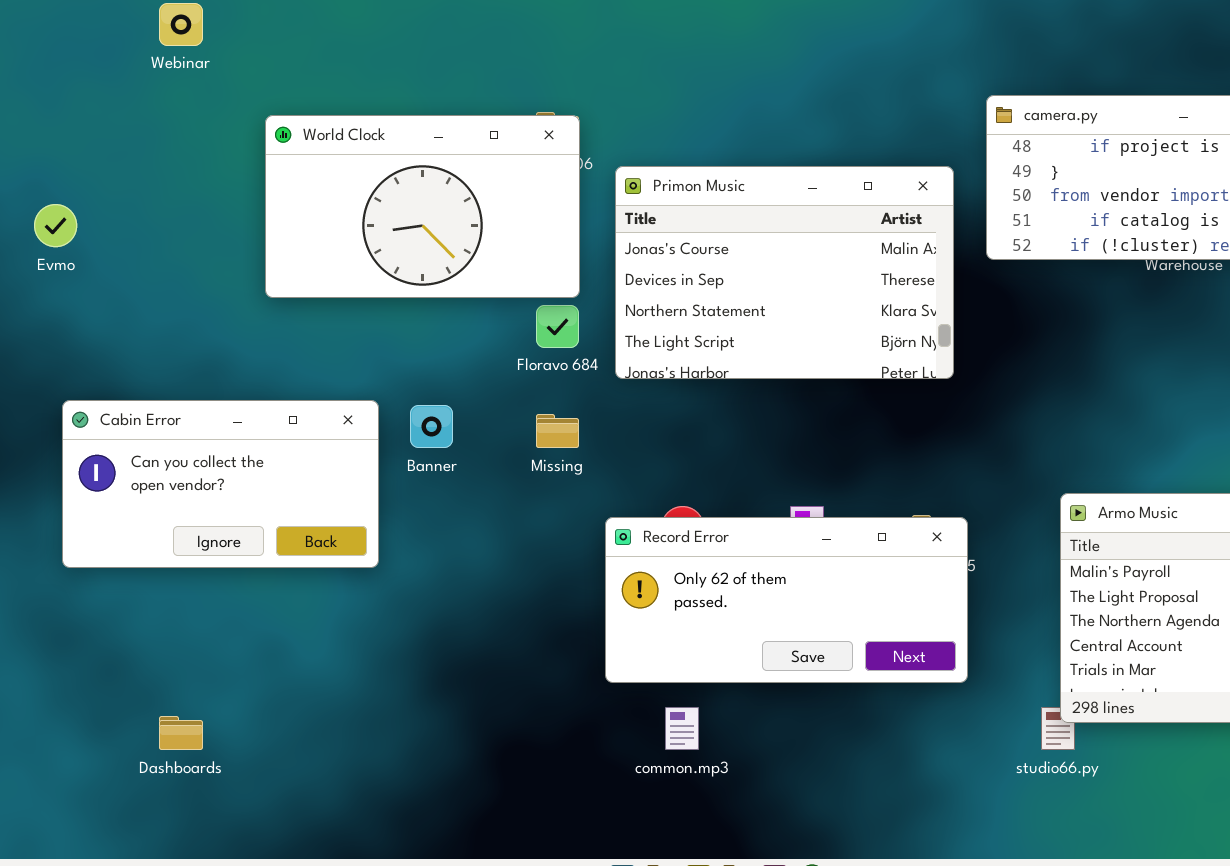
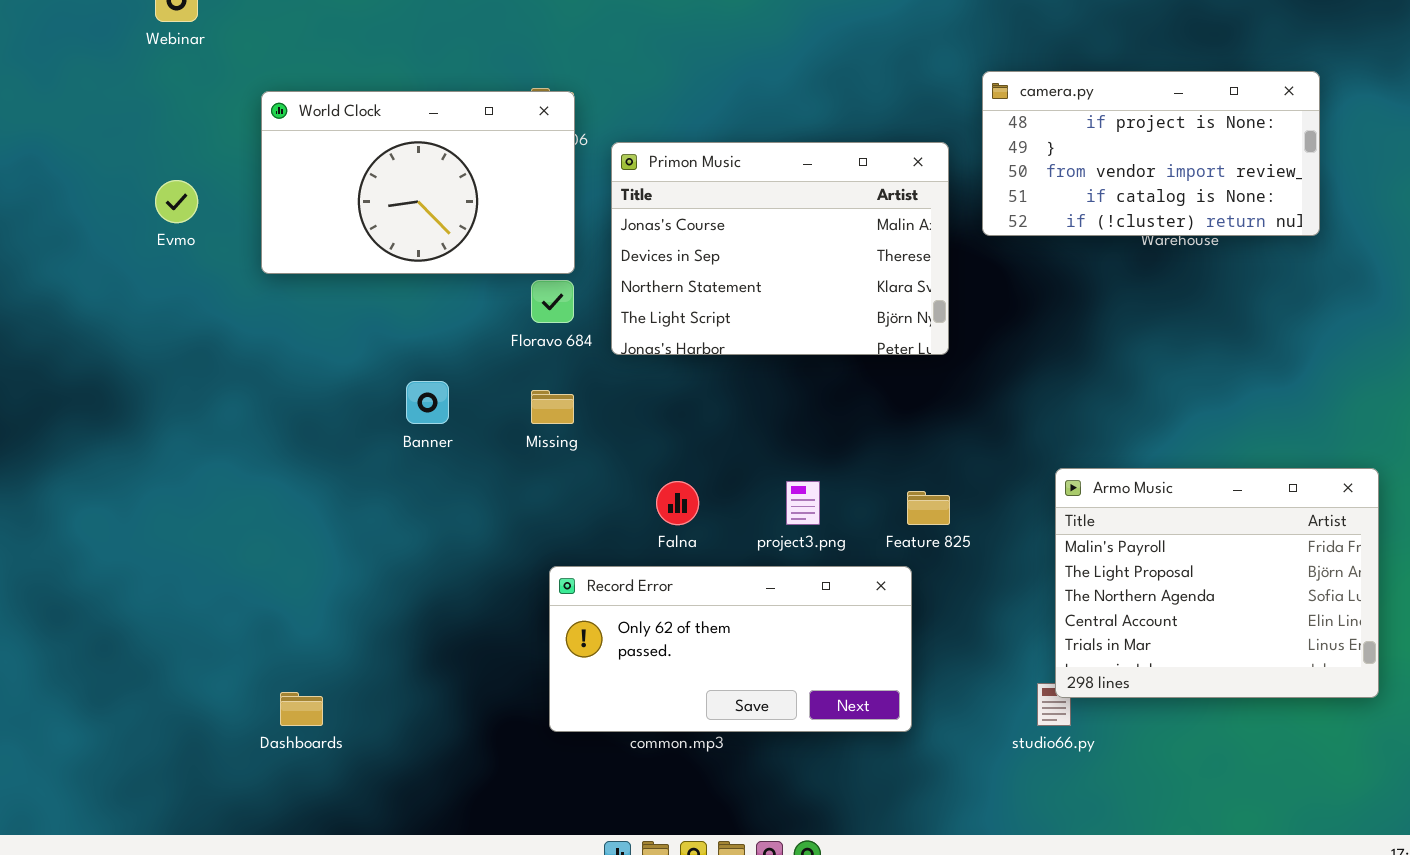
Evmo: [34,204,77,247] -> [155,180,198,223], moved
Cabin Error: [62,400,379,568] -> none, closed
Record Error: [605,517,968,683] -> [549,566,912,732], moved
Dashboards: [159,716,203,750] -> [280,692,323,726], moved

